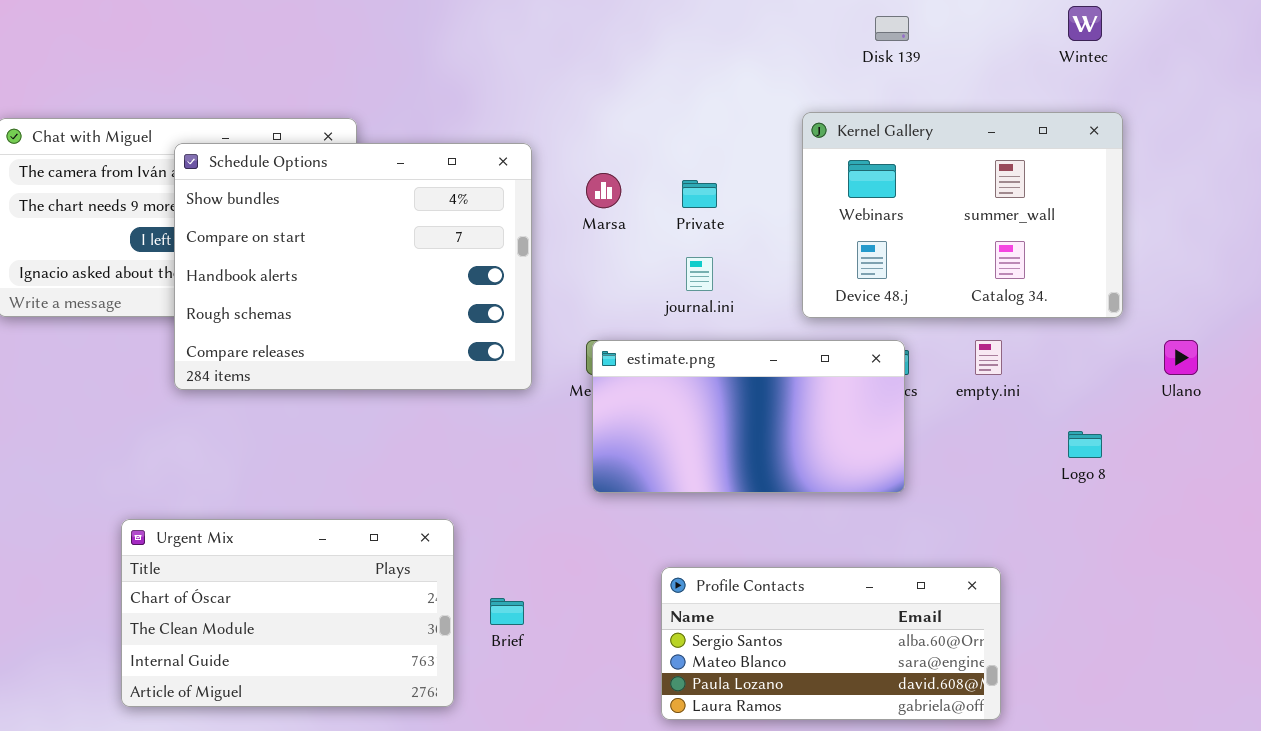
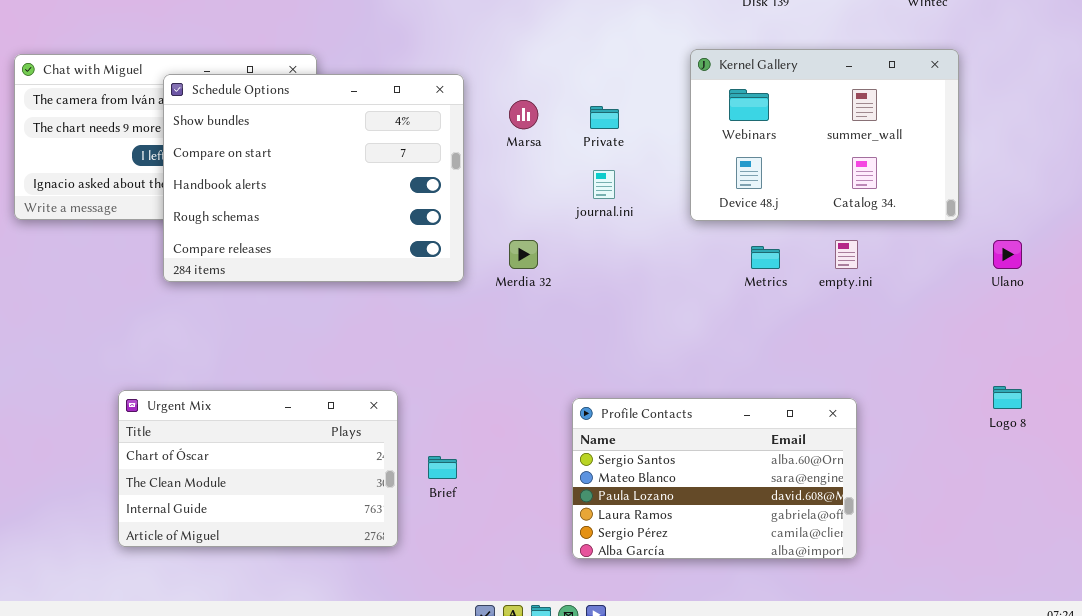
estimate.png: [592,340,905,493] -> none, closed
Logo 8: [1068,431,1102,458] -> [993,386,1022,409], moved
Profile Contacts: [661,567,1001,720] -> [572,398,857,559], resized

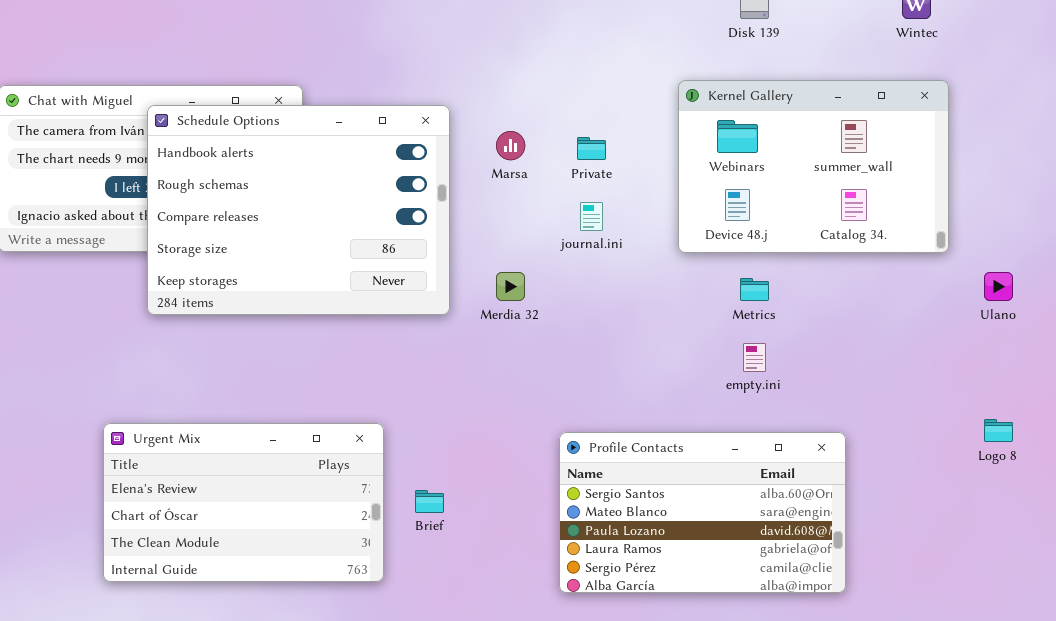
Schedule Options: [163,74,464,282] -> [147,105,450,315], scrolled down 2 rows
empty.ini: [835,240,858,269] -> [743,343,766,372], moved
Urgent Mix: [118,390,398,547] -> [103,423,384,582], scrolled up 1 row

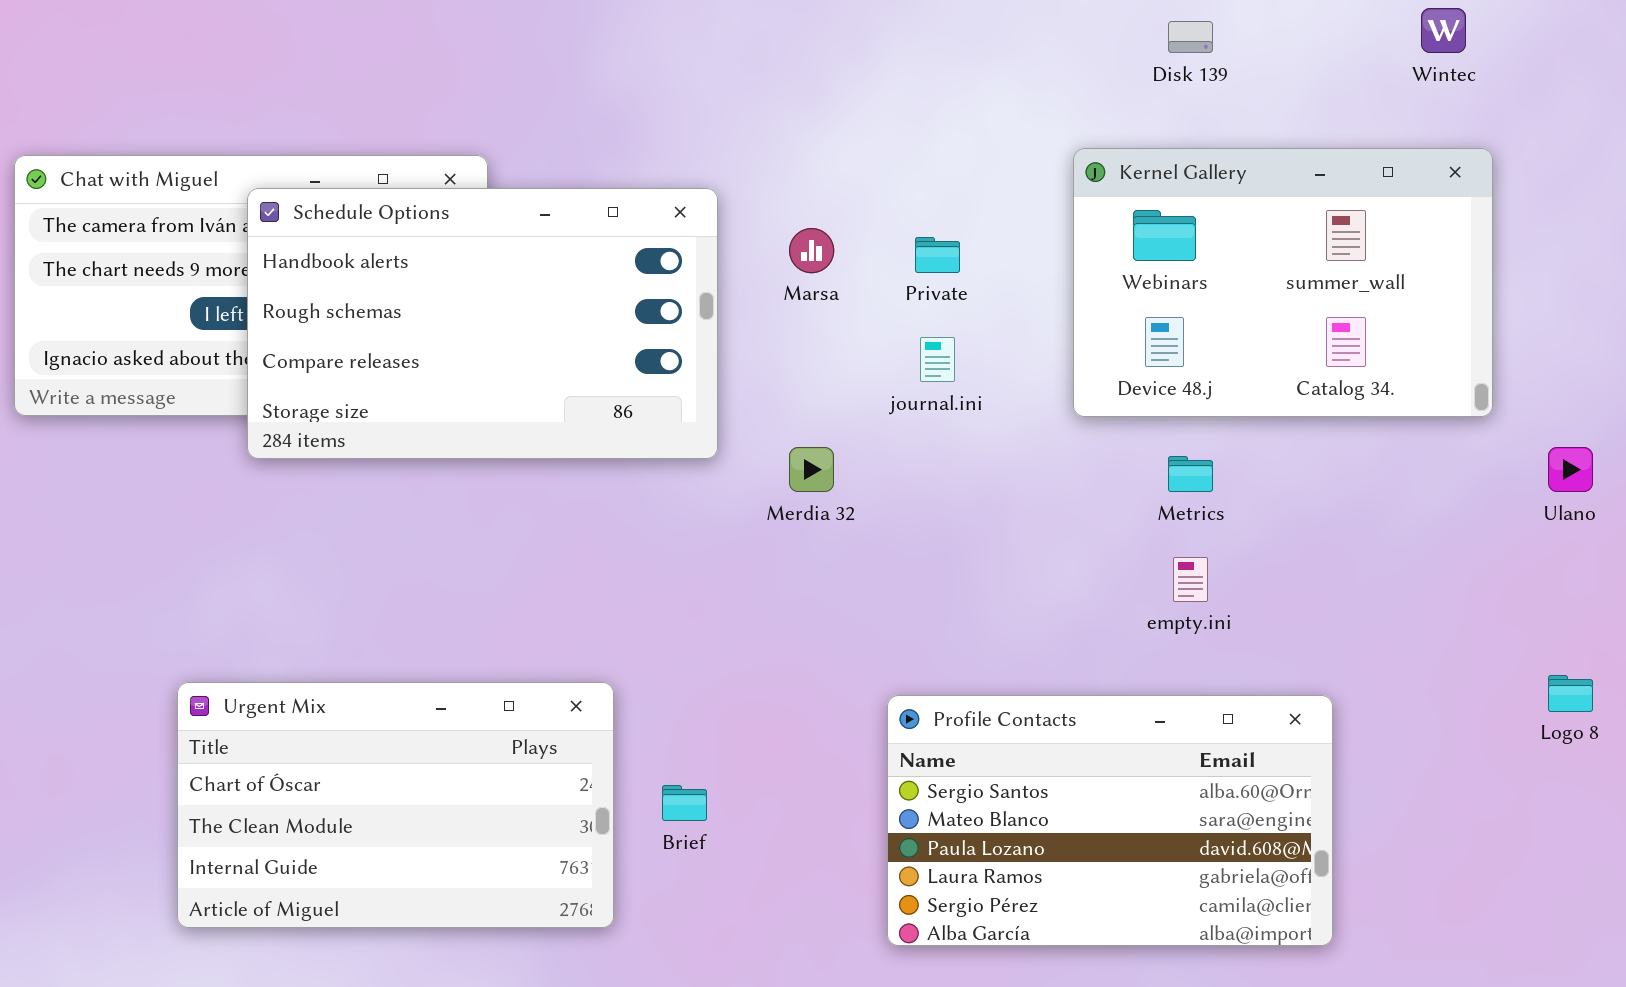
Schedule Options: [147,105,450,315] -> [247,188,718,459], resized
Urgent Mix: [103,423,384,582] -> [177,682,614,928], scrolled down 1 row

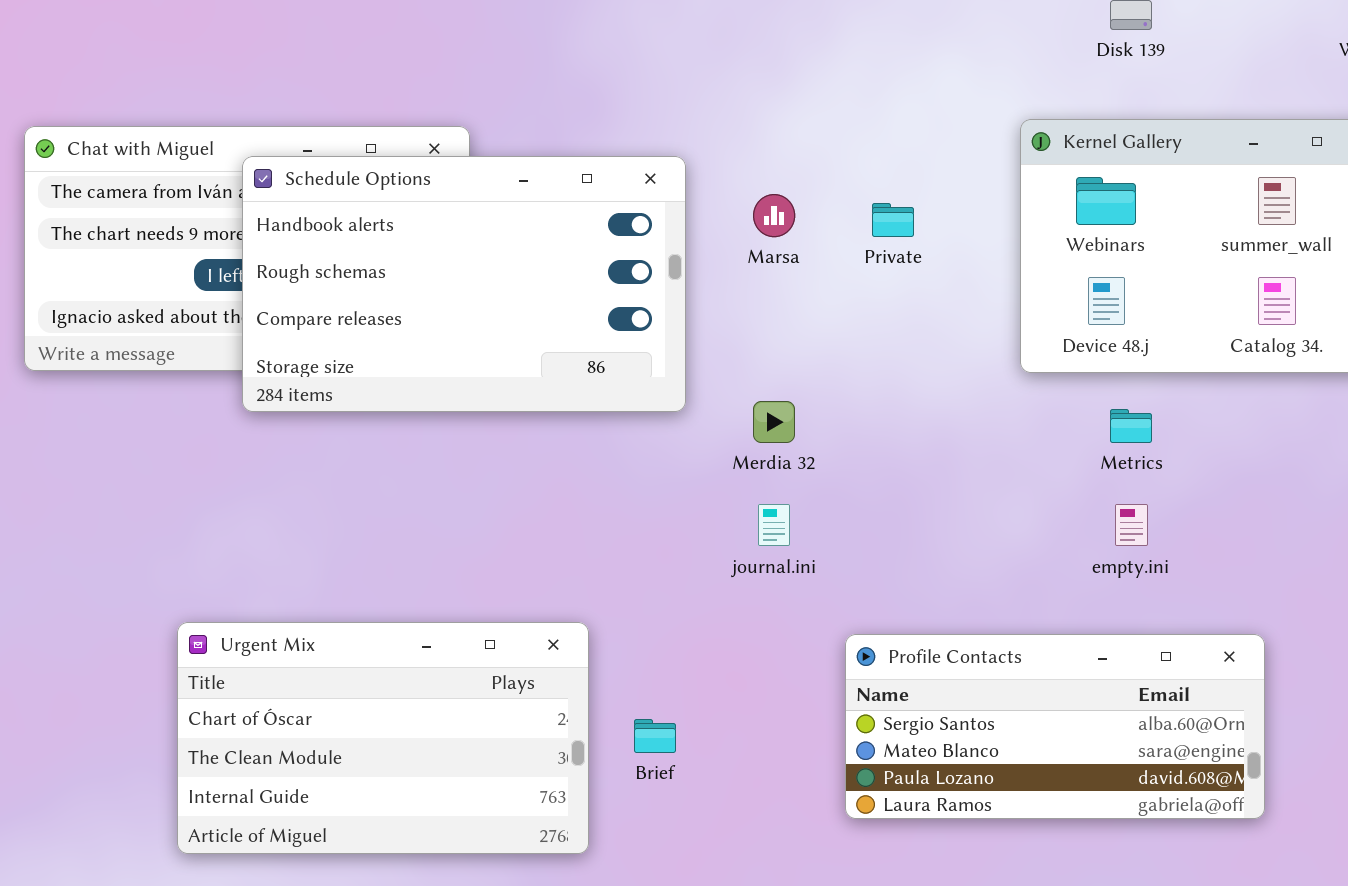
journal.ini: [920,337,955,382] -> [758,504,790,546], moved
Profile Contacts: [887,695,1333,946] -> [845,634,1265,819], resized

